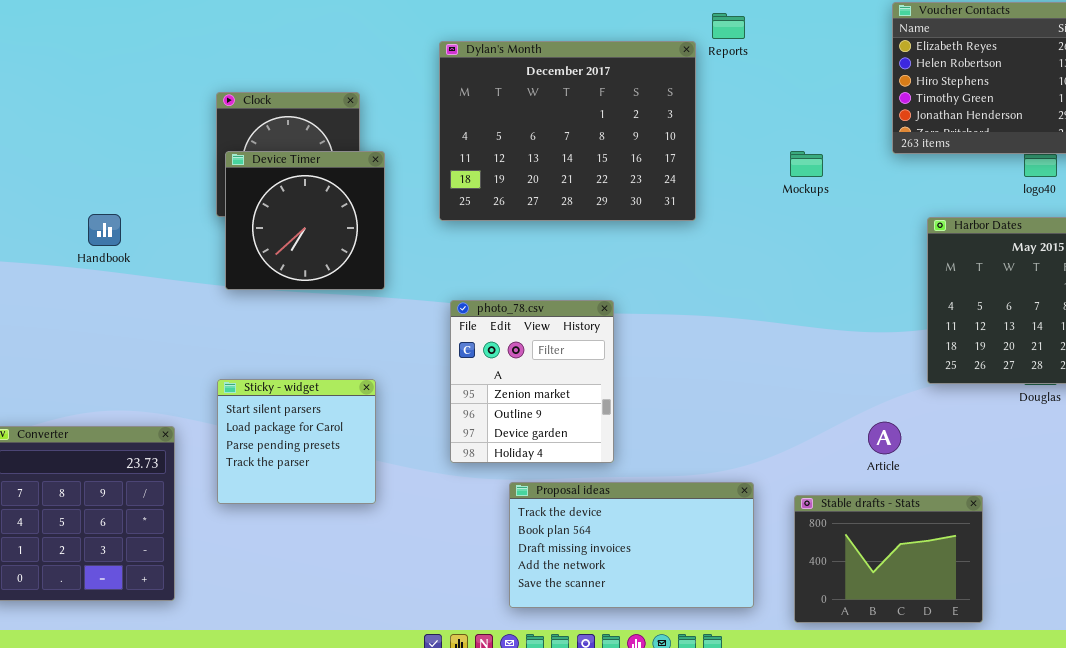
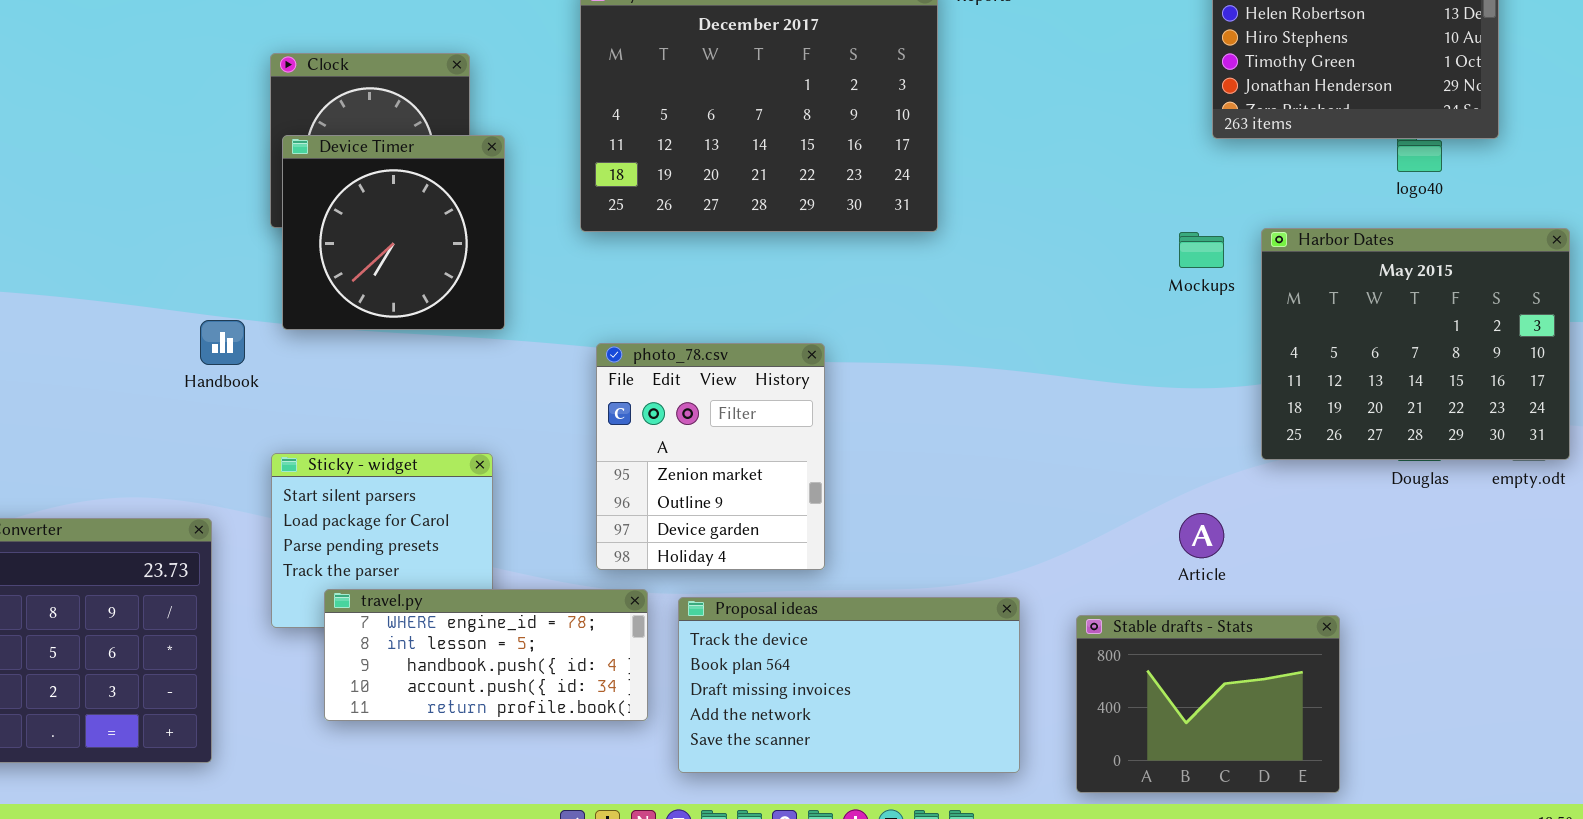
Mockups: [790,151,823,177] -> [1179,232,1224,268], moved
Handbook: [88,214,121,246] -> [200,320,245,365], moved
travel.py: none -> [324,589,648,721], opened

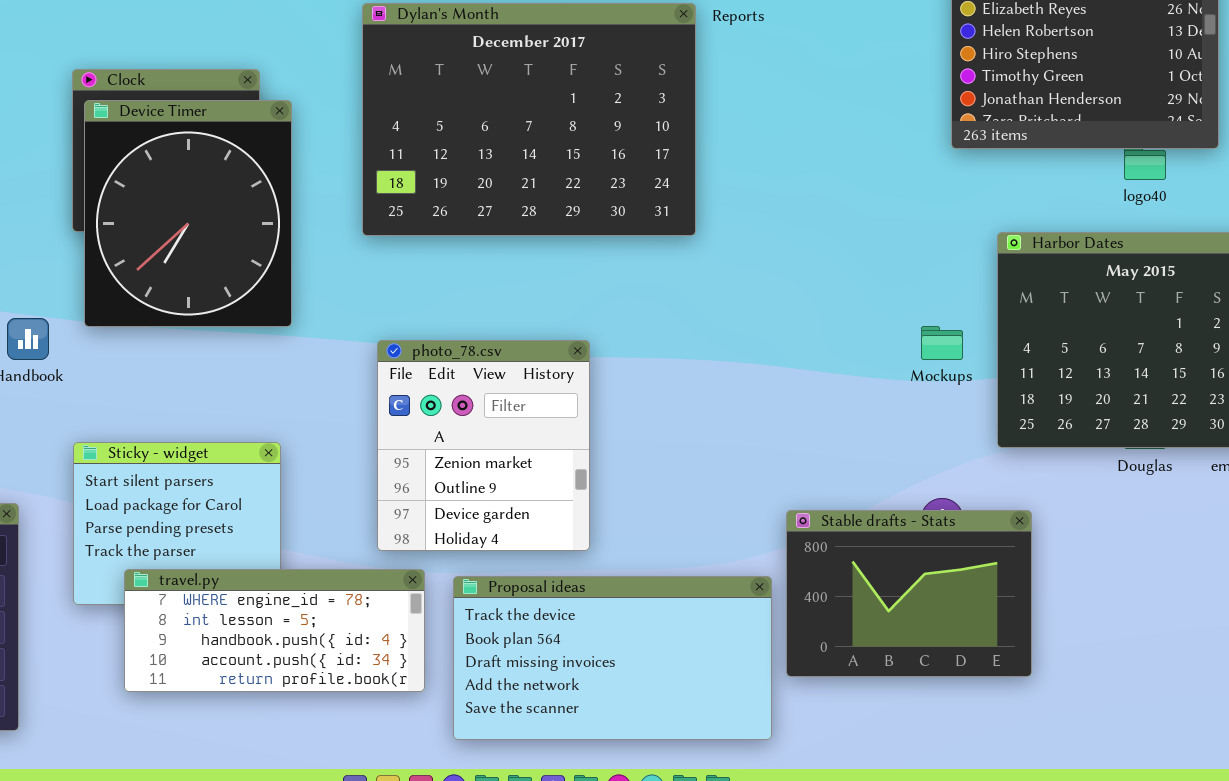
Device Timer: [282,135,505,330] -> [84,100,292,327], resized
Mockups: [1179,232,1224,268] -> [921,326,963,360], moved
Stable drafts - Stats: [1076,615,1340,793] -> [786,510,1032,677], moved

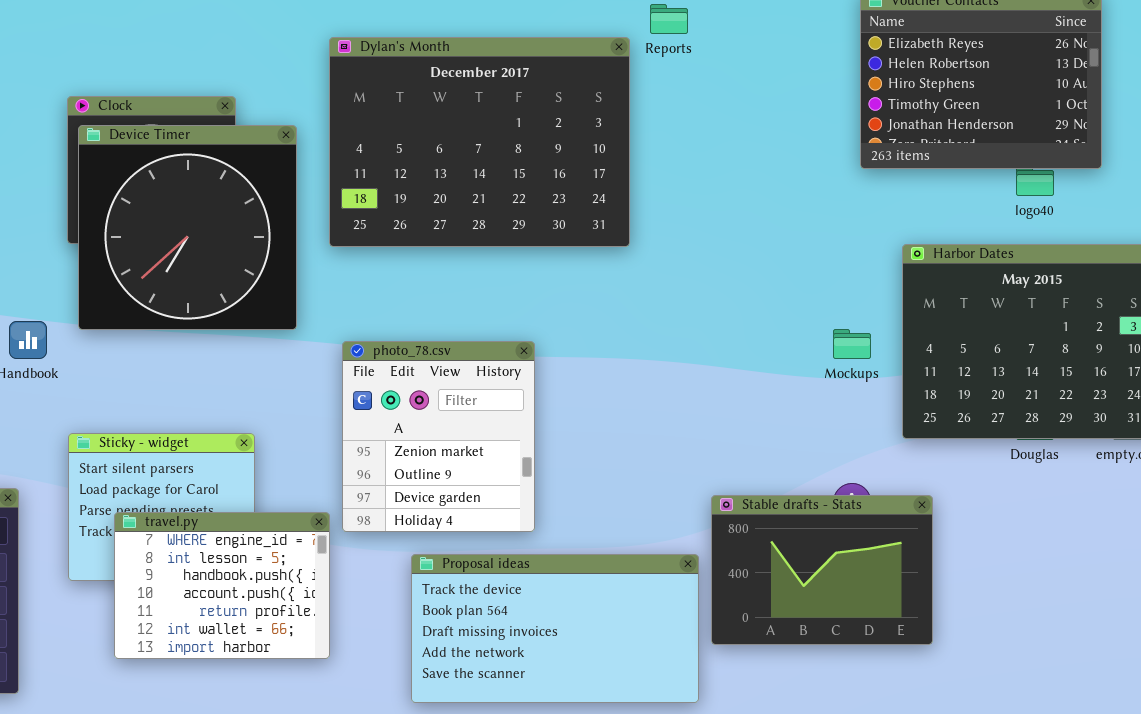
Device Timer: [84,100,292,327] -> [78,125,297,330], resized
travel.py: [124,569,425,692] -> [114,512,330,659], resized

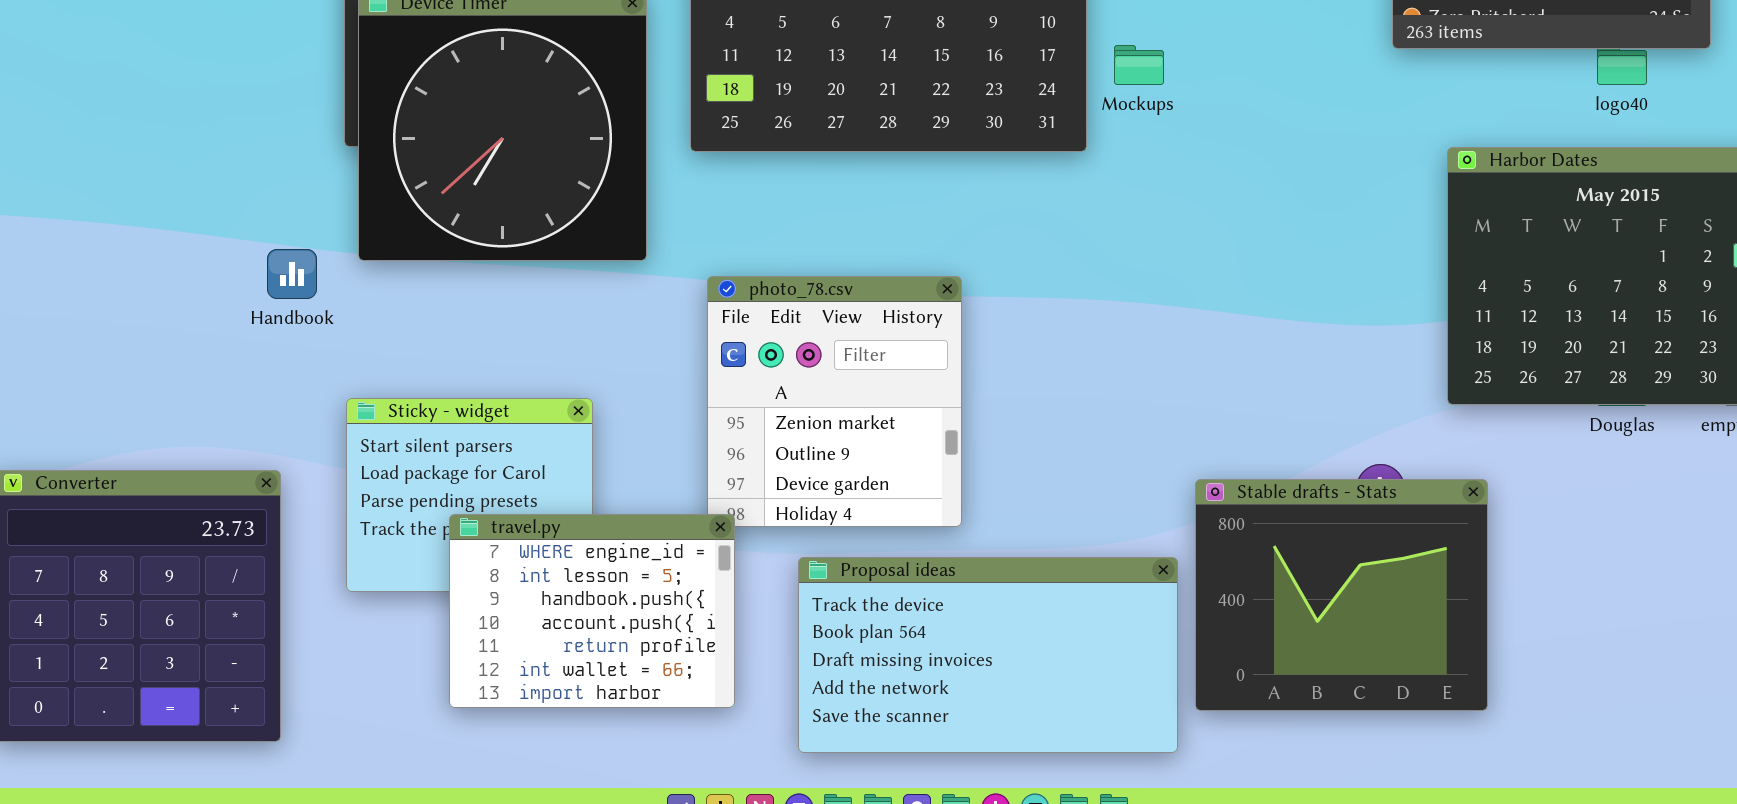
Mockups: [833,329,871,359] -> [1114,45,1164,85], moved
Stable drafts - Stats: [711,495,933,645] -> [1195,479,1488,711], resized
travel.py: [114,512,330,659] -> [449,514,735,708], moved

